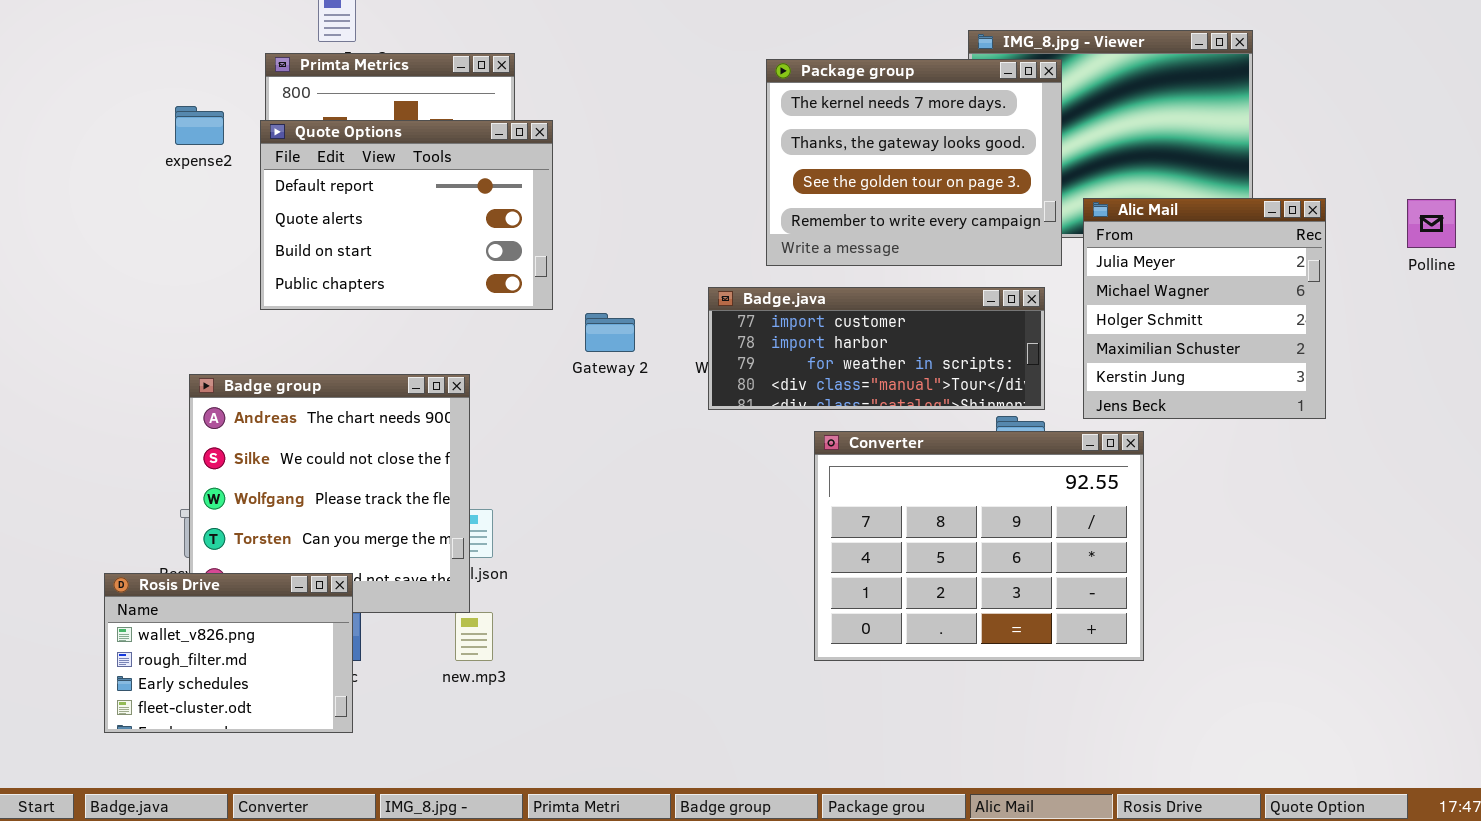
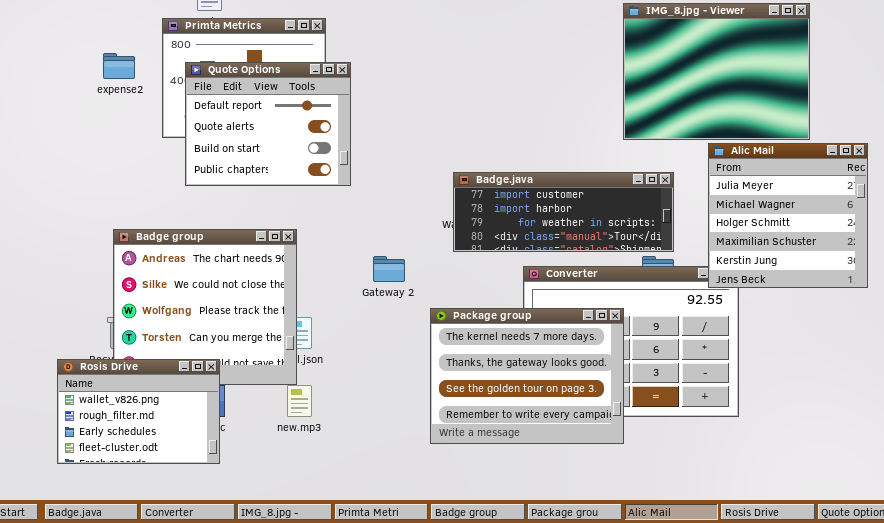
Package group: [766,59,1062,266] -> [430,308,624,444], moved
Quote Options: [260,120,553,310] -> [185,62,351,186], resized
Alic Mail: [1083,198,1326,419] -> [708,143,868,288], moved
Gateway 2: [585,313,635,352] -> [373,256,405,282], moved

